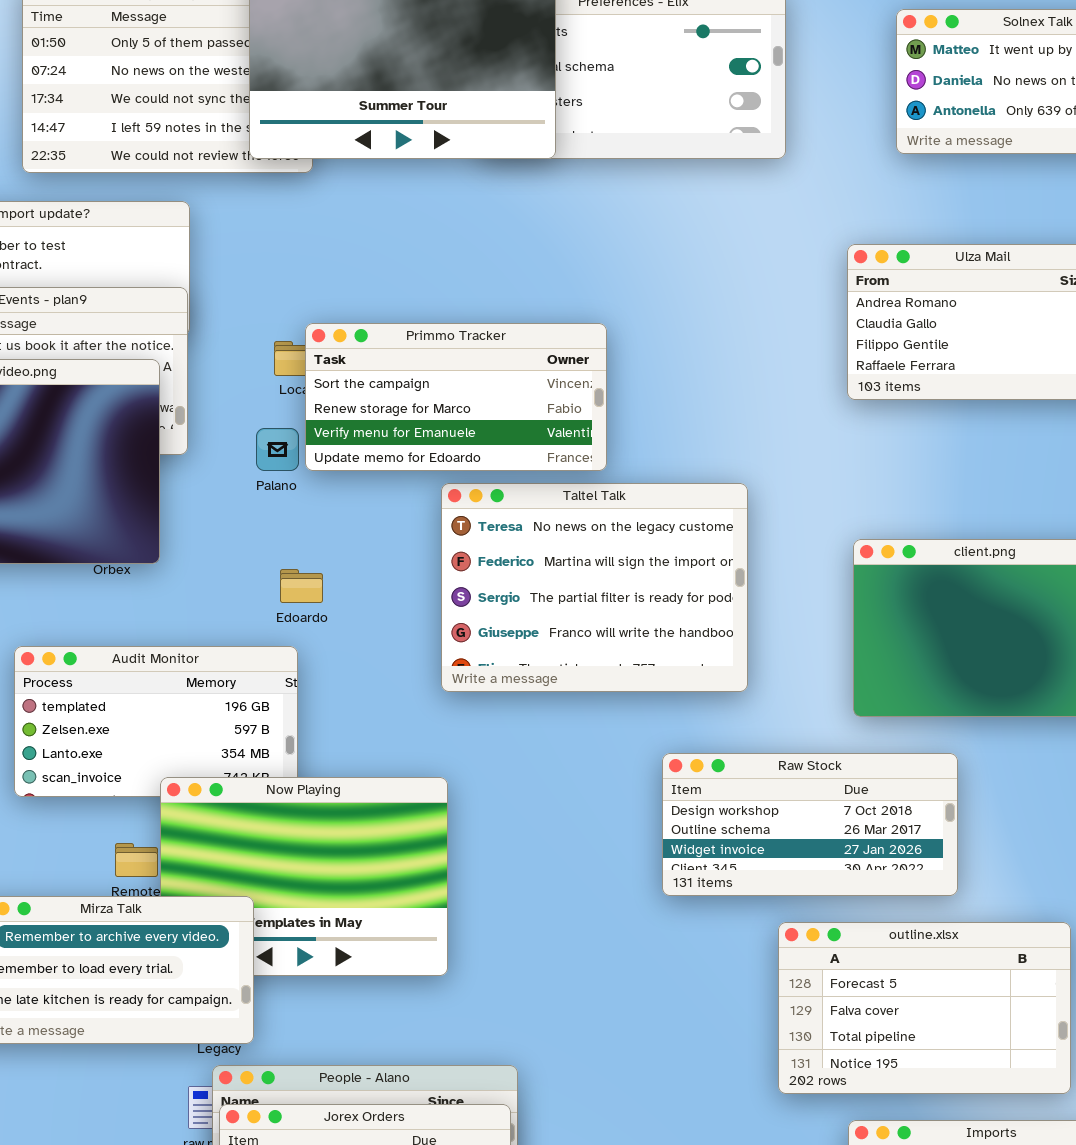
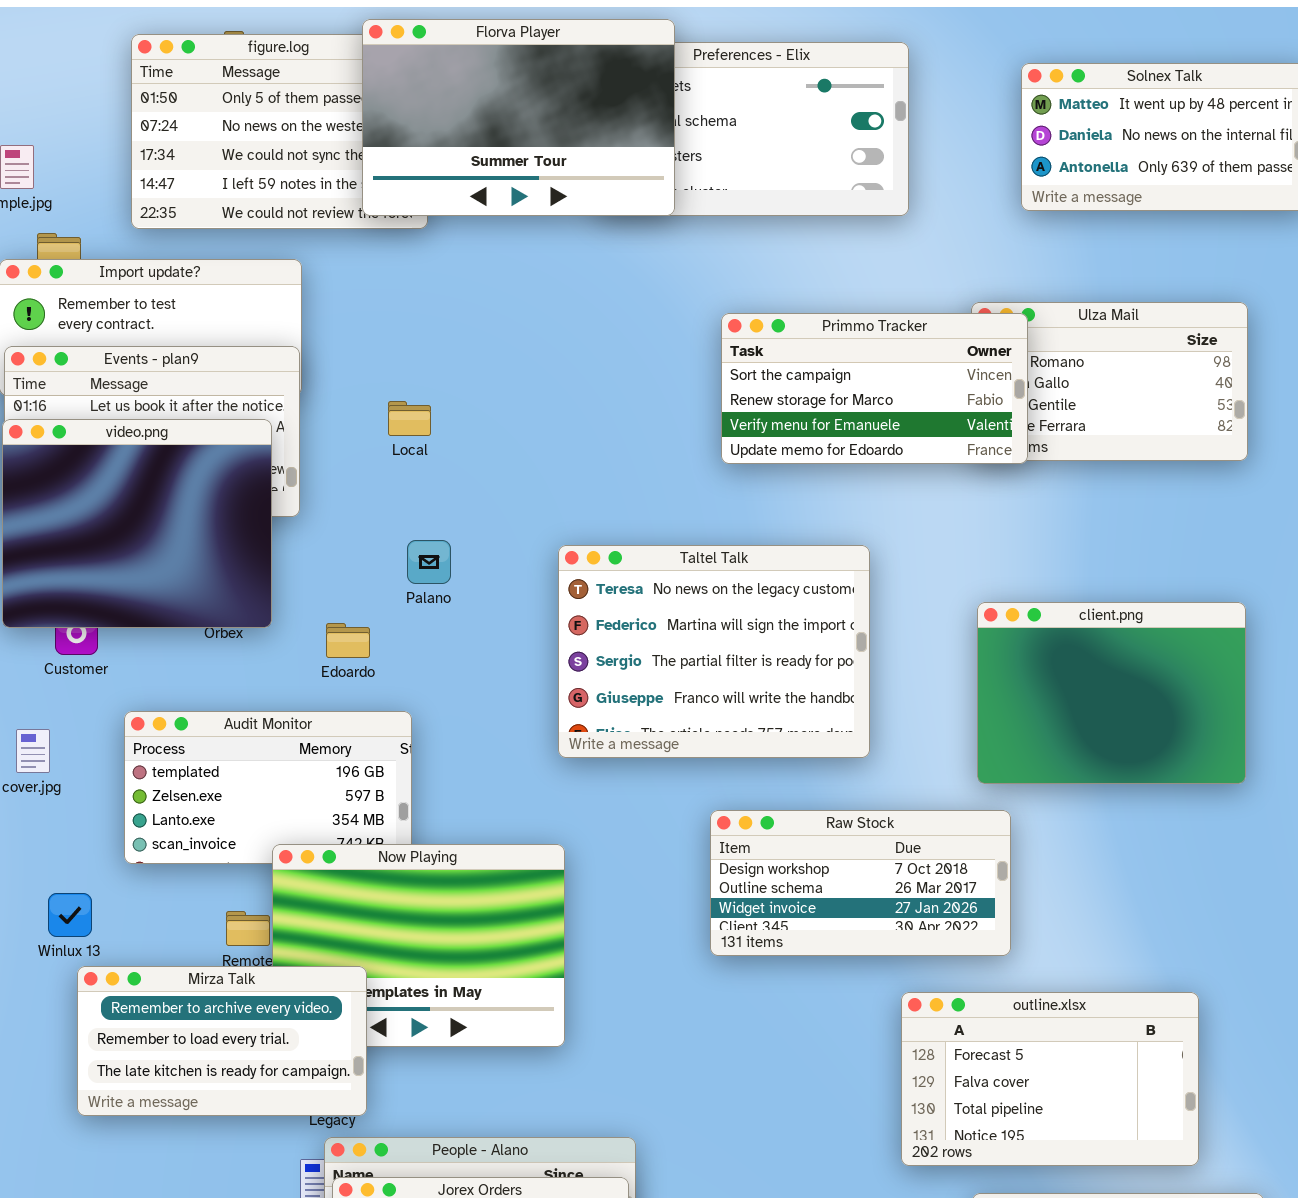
Primmo Tracker: [305,323,607,471] -> [721,313,1028,464], moved
Palano: [256,428,299,471] -> [407,540,451,584], moved
Edoardo: [280,569,323,603] -> [326,623,370,658], moved
Raw Stock: [662,753,958,896] -> [710,810,1011,956], moved

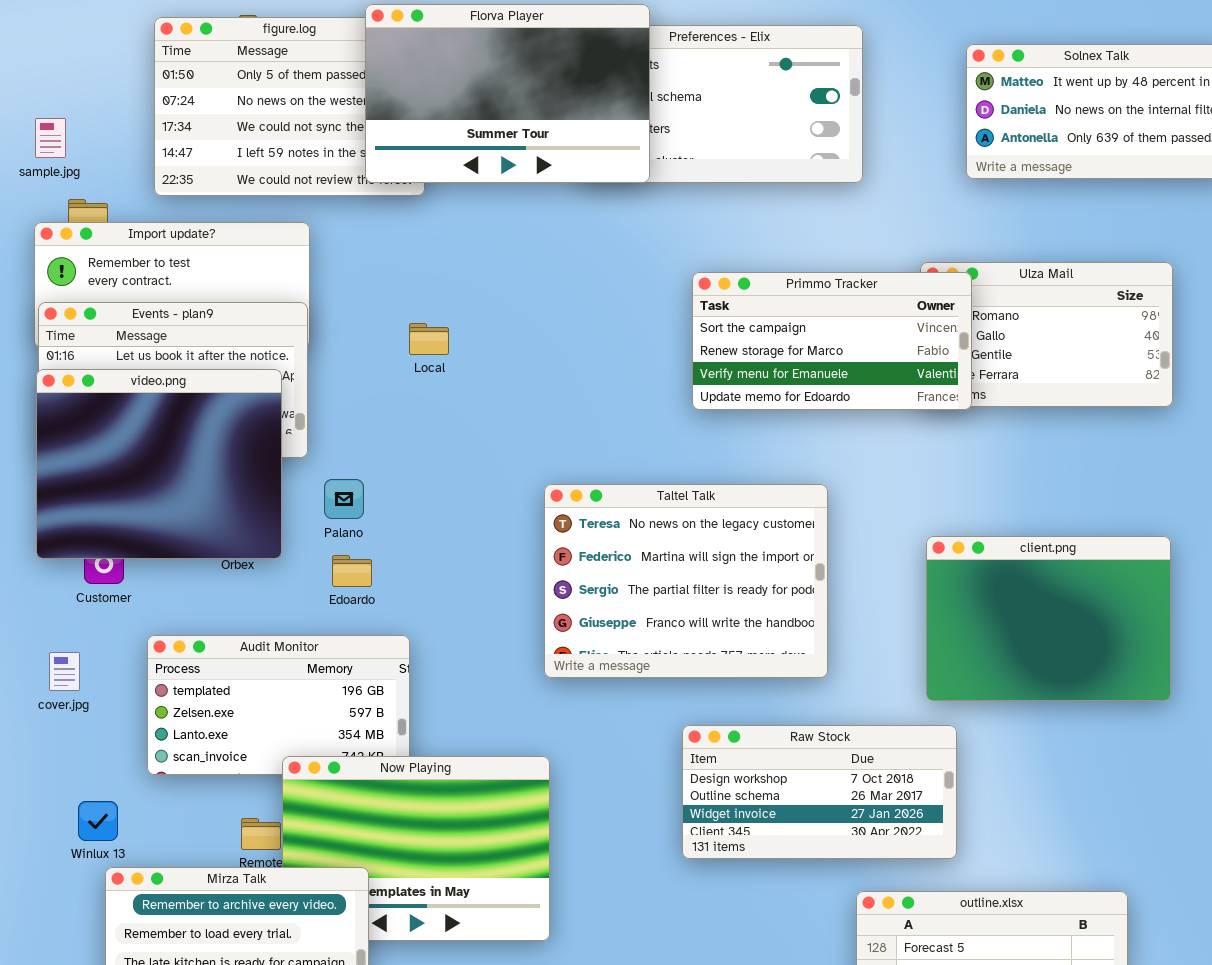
Local: [388,401,431,436] -> [409,323,449,355], moved
Palano: [407,540,451,584] -> [324,479,364,519], moved

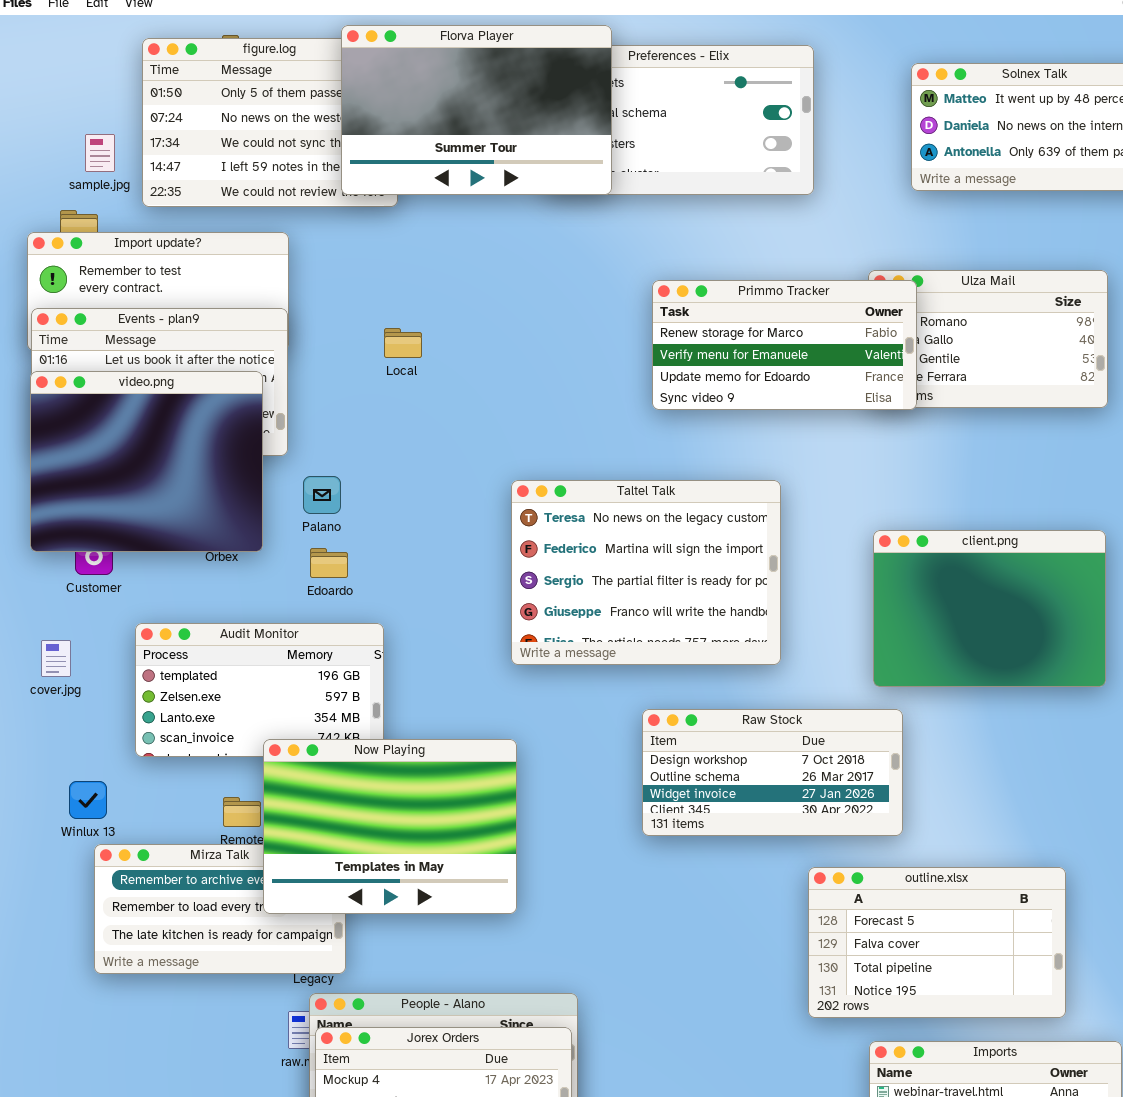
sample.jpg: [35,118,66,158] -> [85,134,115,172], moved
Primmo Tracker: [692,272,972,410] -> [652,280,917,410], scrolled down 1 row
Now Playing: [282,756,550,941] -> [263,739,517,914], raised

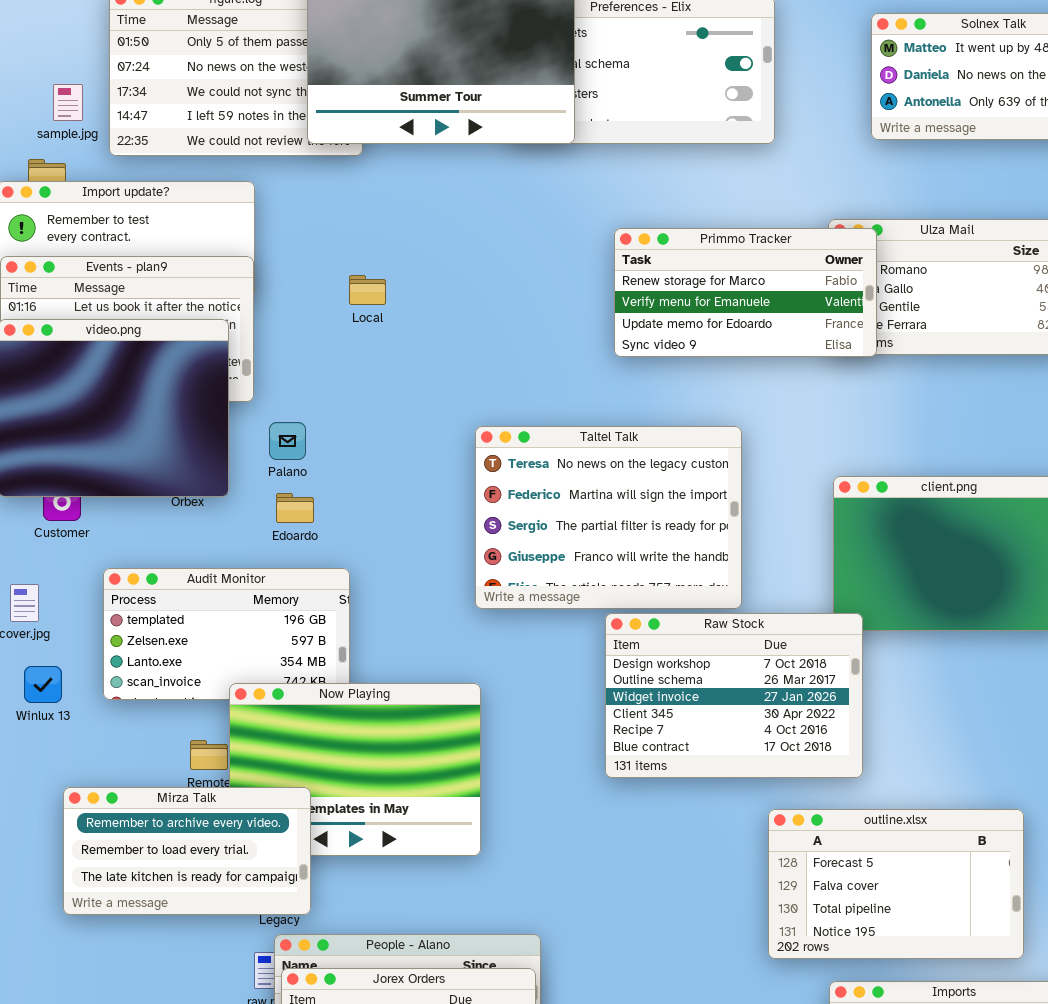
Raw Stock: [642,709,903,836] -> [605,613,863,778], resized
Winlux 13: [69,781,107,819] -> [24,666,62,703], moved
Mirza Talk: [94,844,346,974] -> [63,787,311,915], raised

